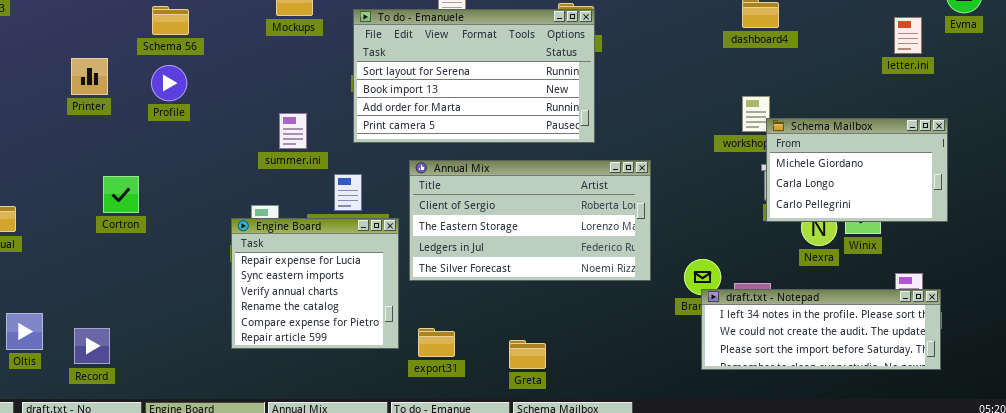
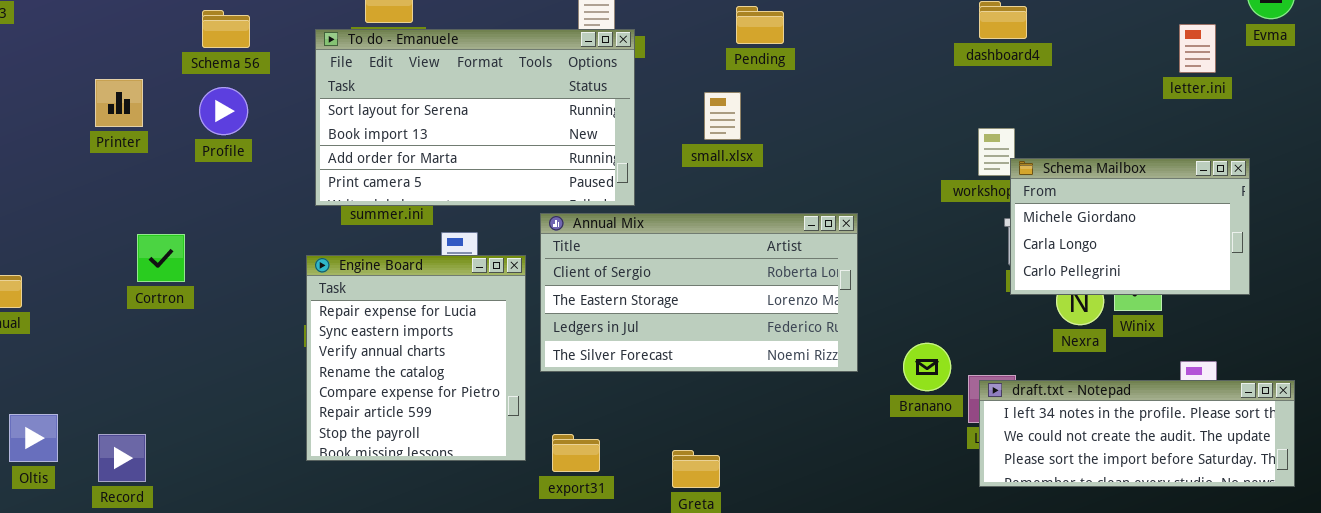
To do - Emanuele: [353,9,595,143] -> [315,29,635,206], moved
Engine Board: [231,218,399,349] -> [306,255,526,461], resized
draft.txt - Notepad: [701,289,941,370] -> [979,380,1295,487], moved

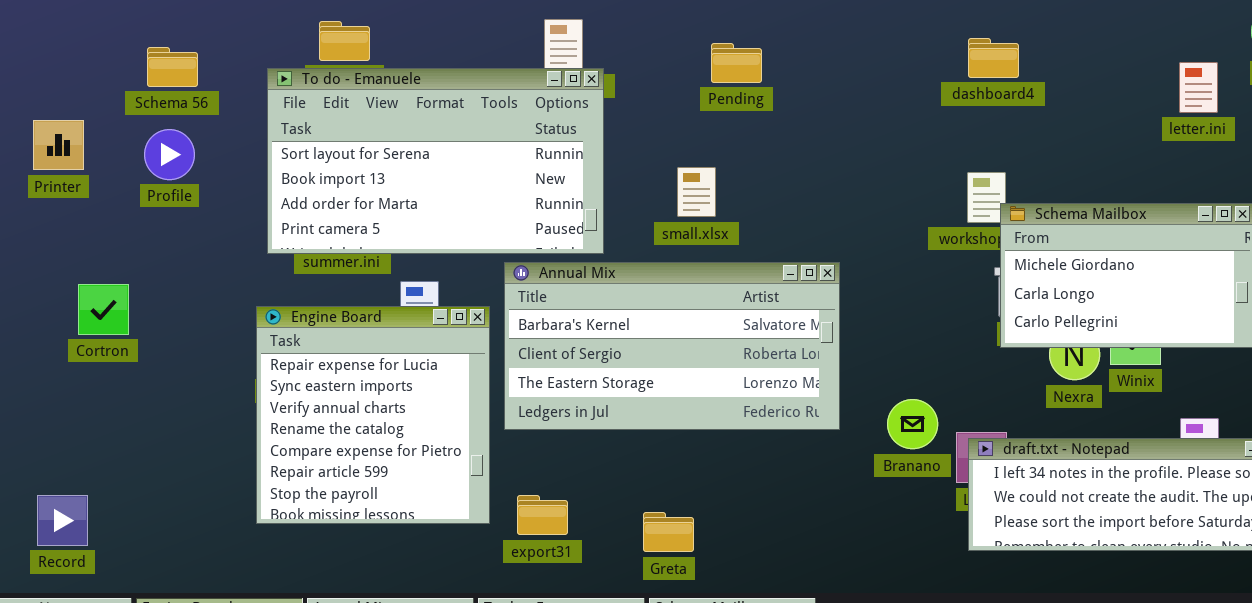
small.xlsx: [704,92,741,140] -> [677,167,716,217], moved
Annual Mix: [540,213,858,372] -> [504,262,840,430], scrolled up 1 row

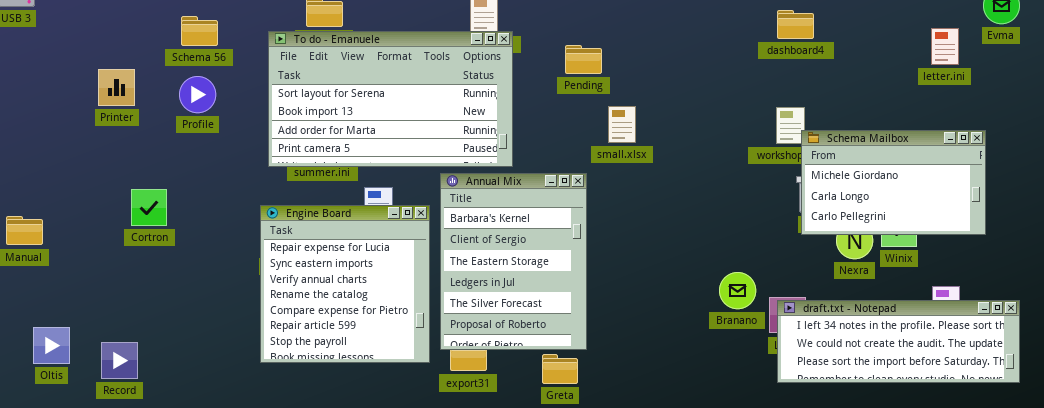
Pending: [711,43,762,83] -> [565,45,602,74], moved
small.xlsx: [677,167,716,217] -> [608,106,636,143], moved
Annual Mix: [504,262,840,430] -> [440,173,587,350], resized

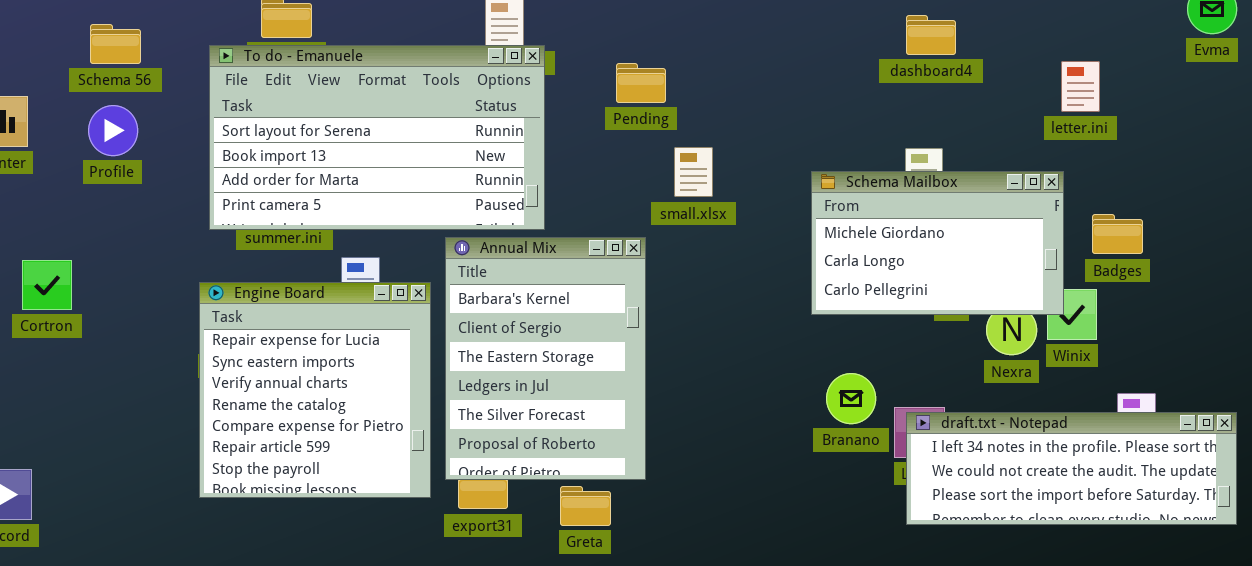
letter.ini: [931,28,959,65] -> [1061,61,1100,112], moved
Schema Mailbox: [801,130,986,235] -> [811,171,1064,315], moved
Greta: [542,354,578,384] -> [560,486,611,526], moved

